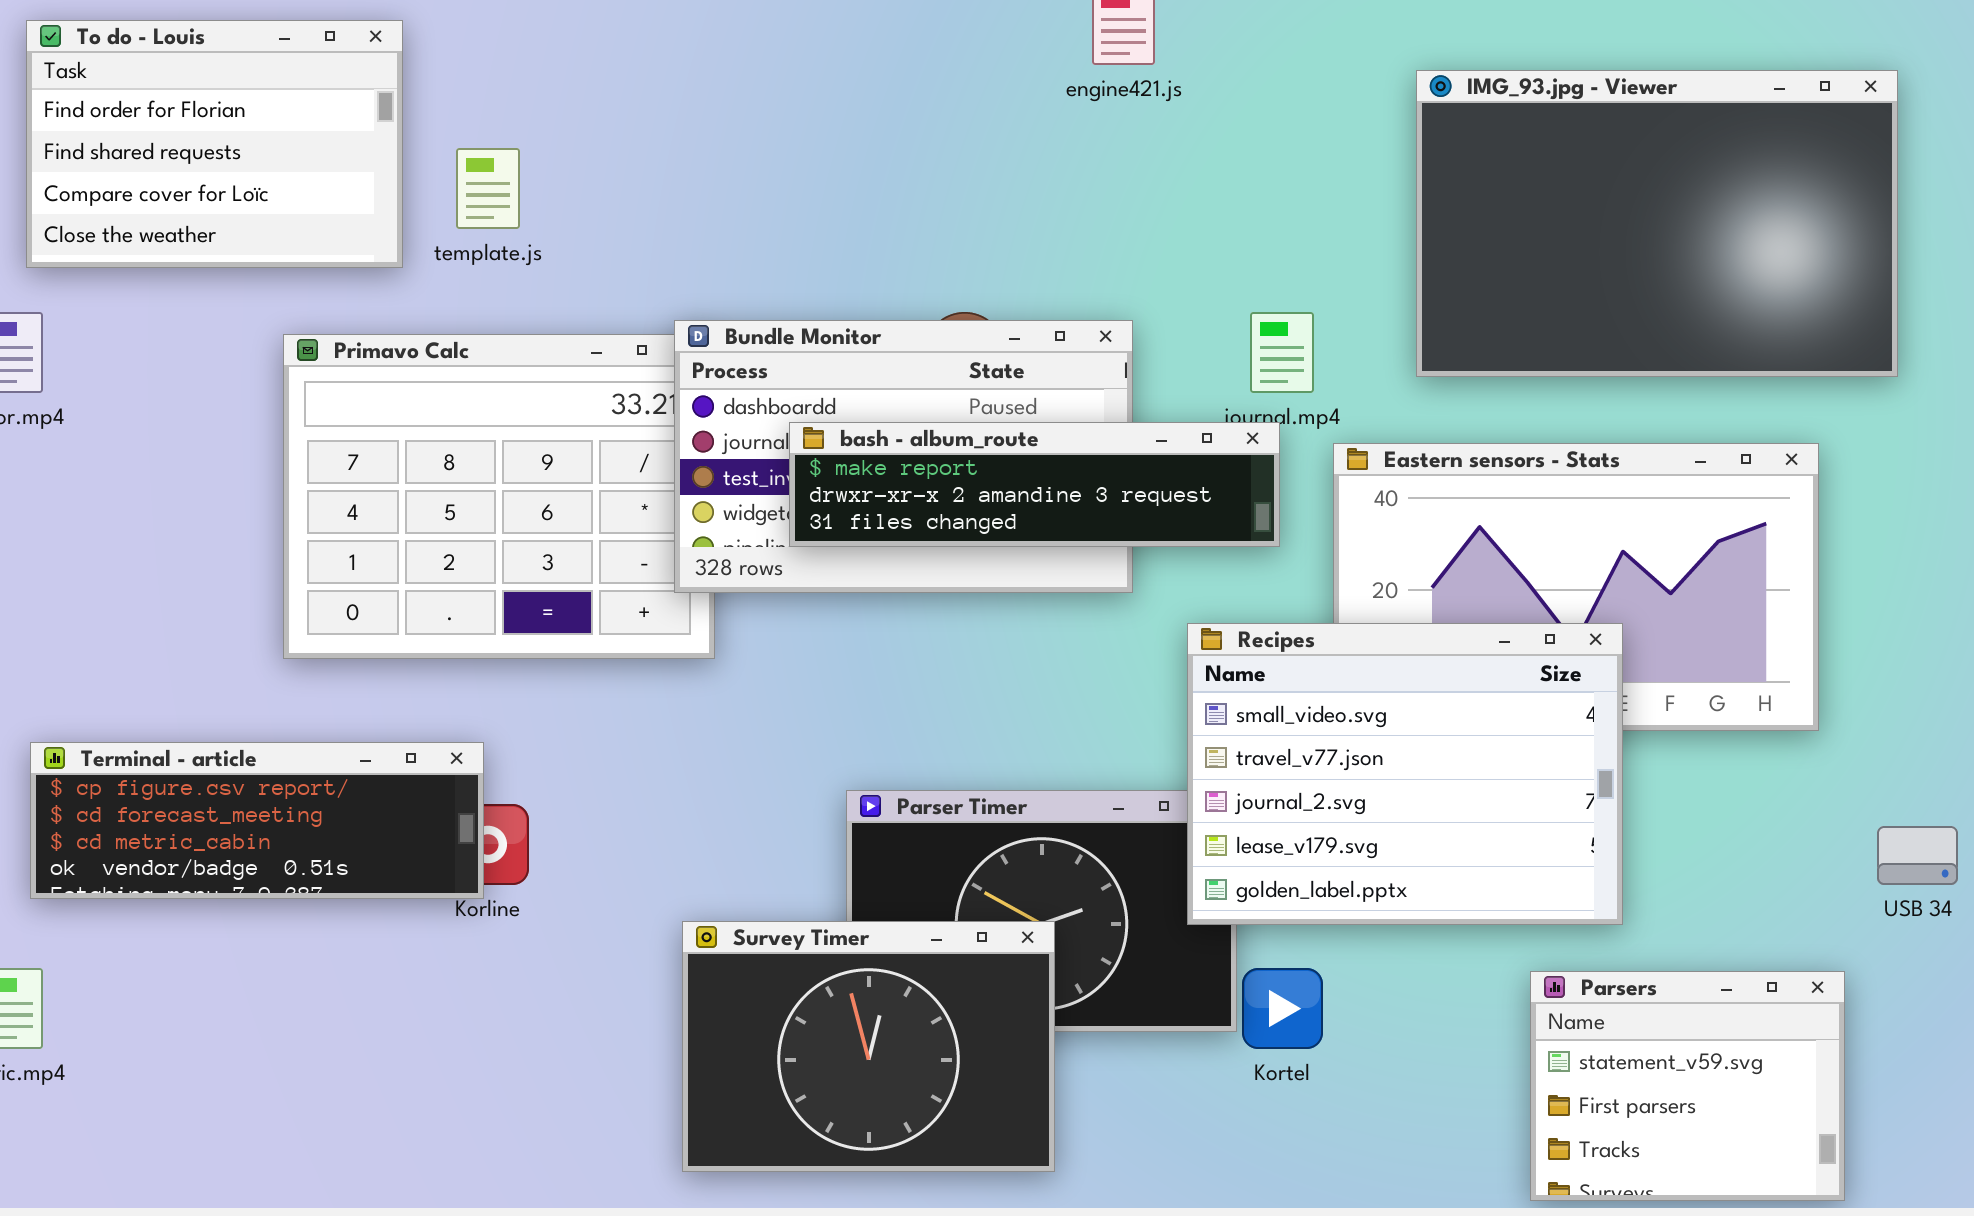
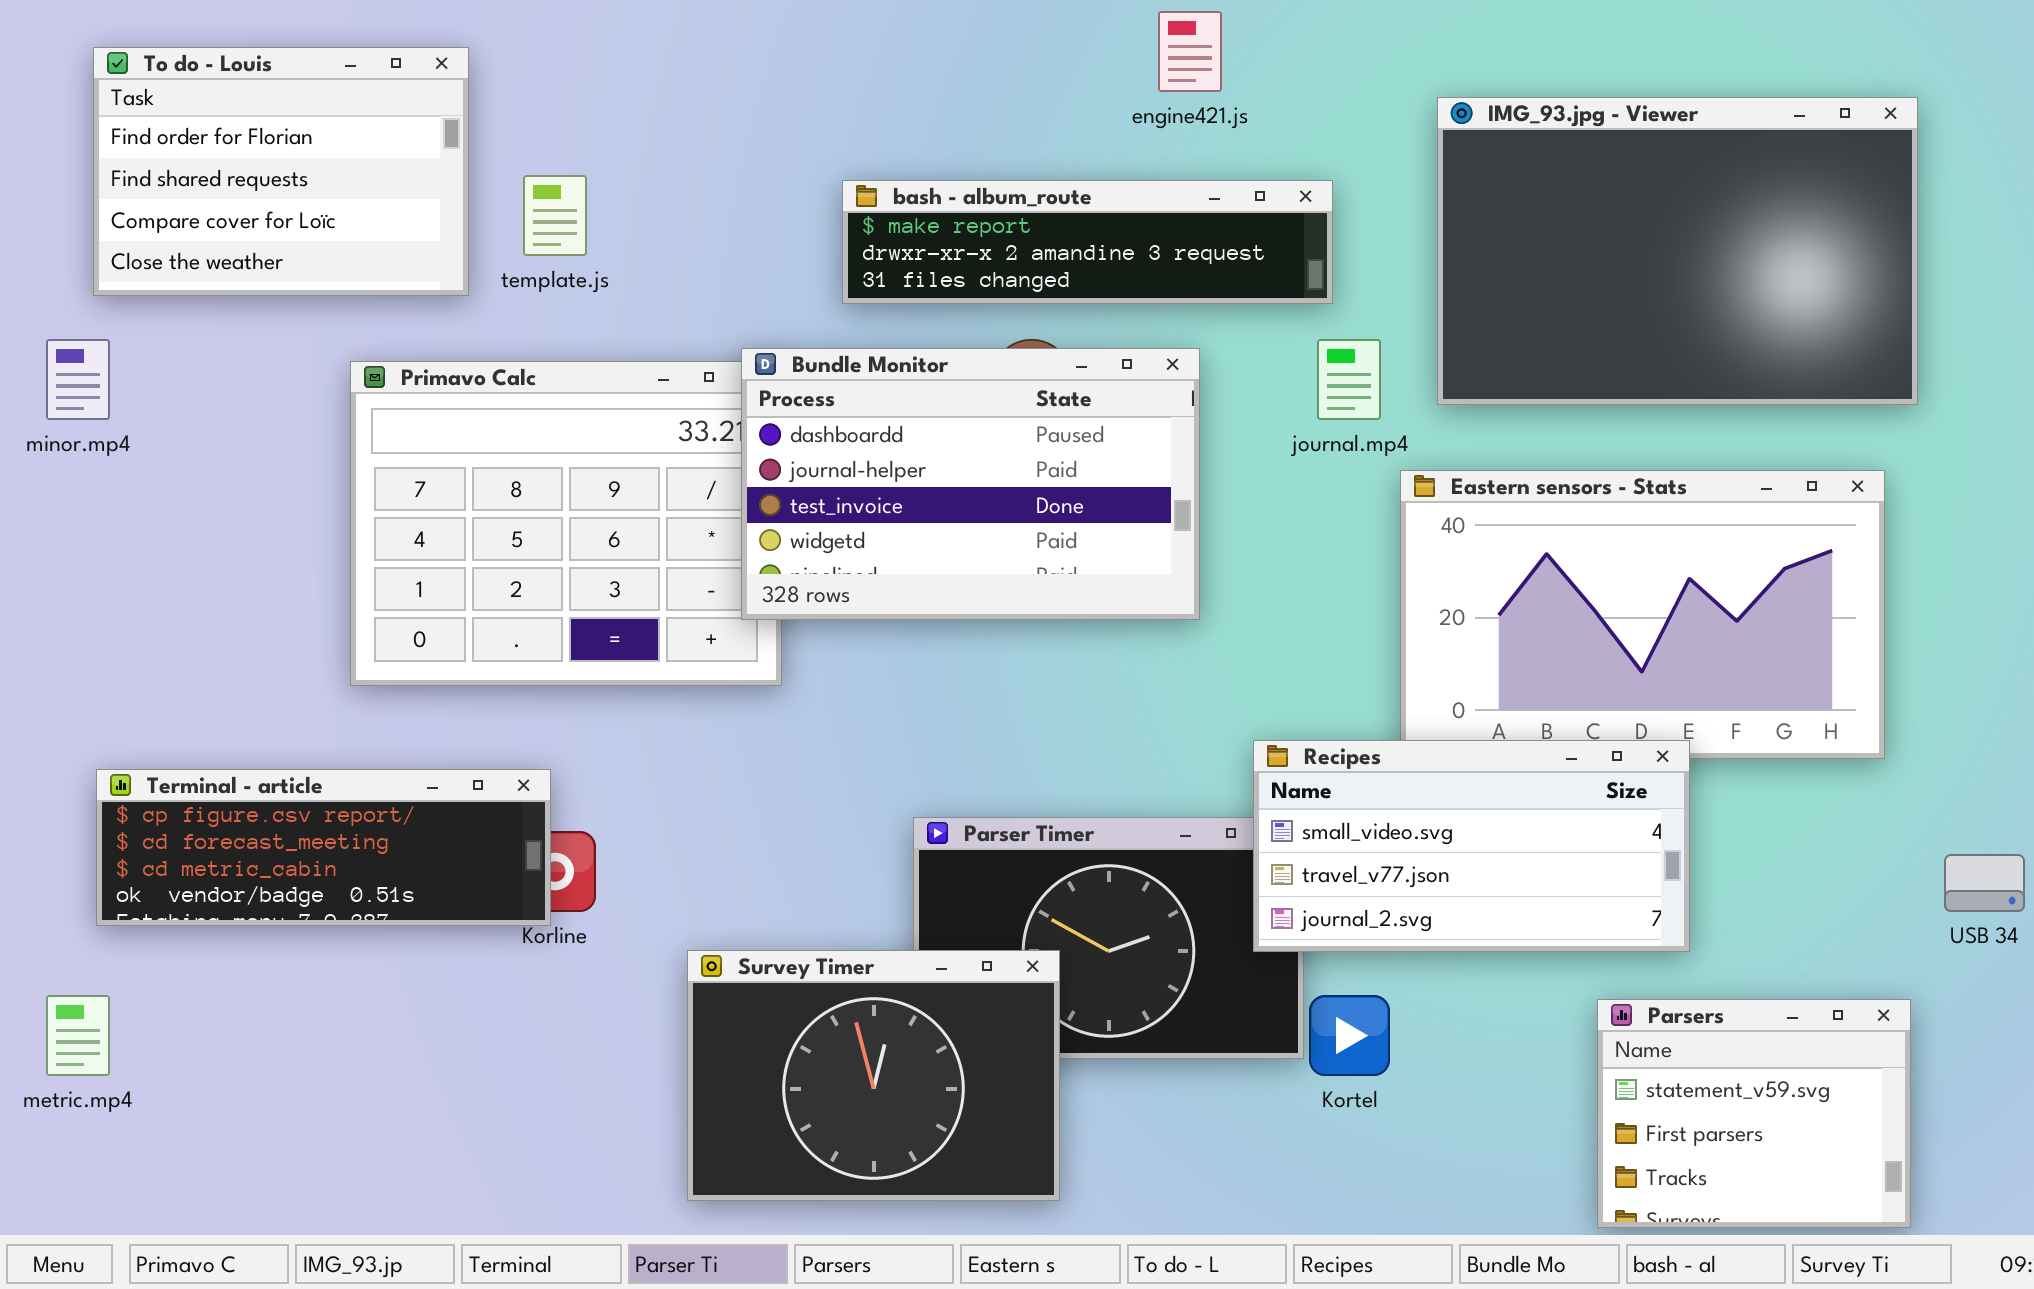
IMG_93.jpg - Viewer: [1416,70,1898,377] -> [1437,97,1918,405], moved
bash - album_route: [789,422,1280,547] -> [842,180,1333,304], moved
Recipes: [1187,623,1623,925] -> [1253,740,1690,952], resized
Survey Timer: [682,921,1055,1172] -> [687,950,1060,1201], moved

